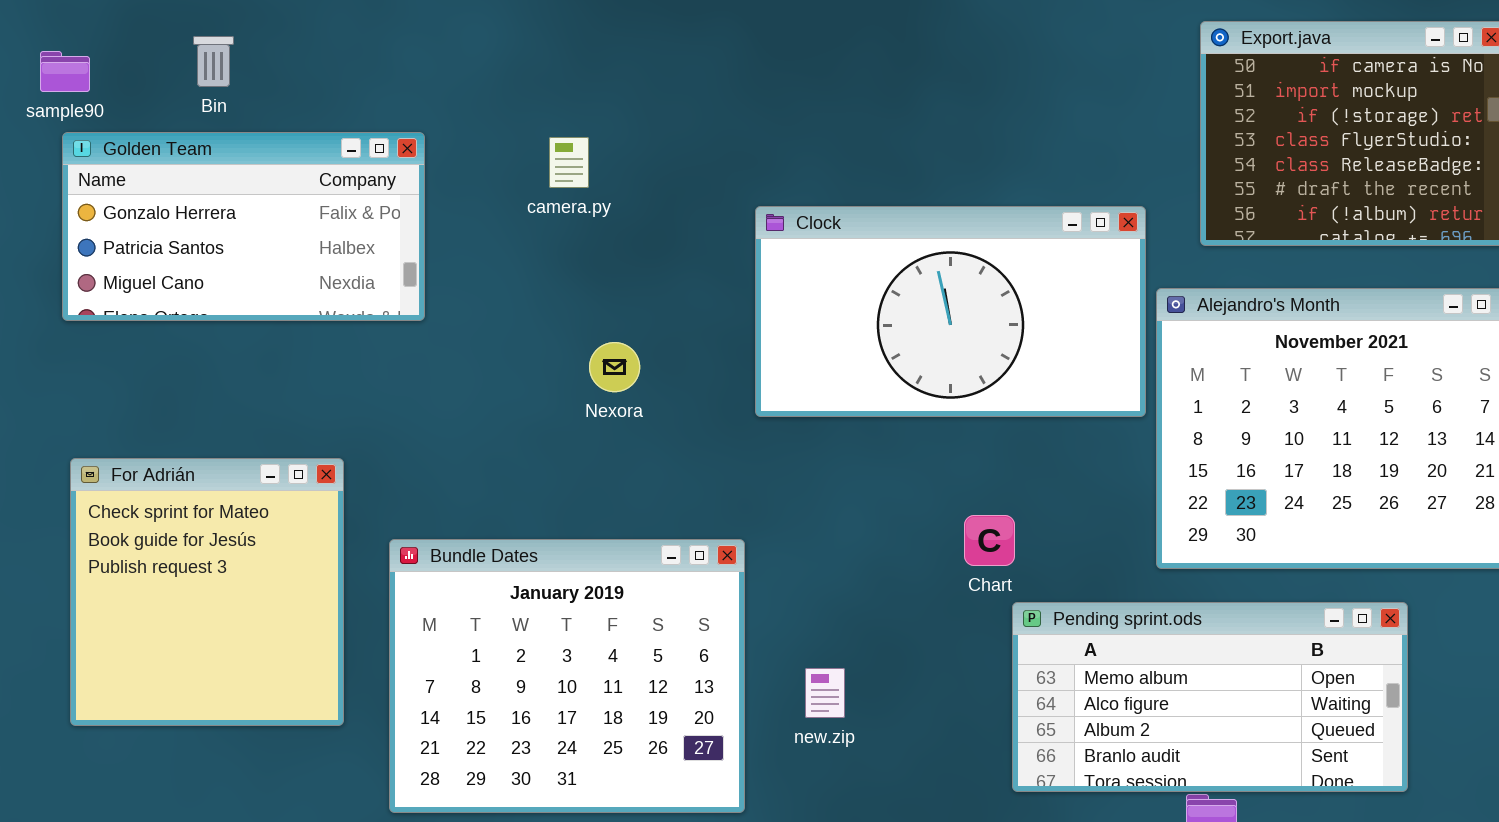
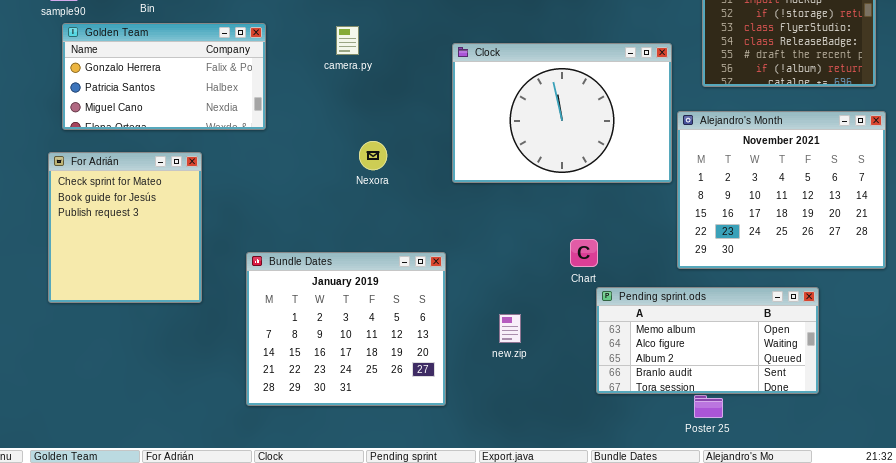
Clock: [755,206,1146,417] -> [452,43,672,183], resized
For Adrián: [70,458,344,726] -> [48,152,202,303], moved
new.zip: [805,668,845,718] -> [499,314,521,343], moved

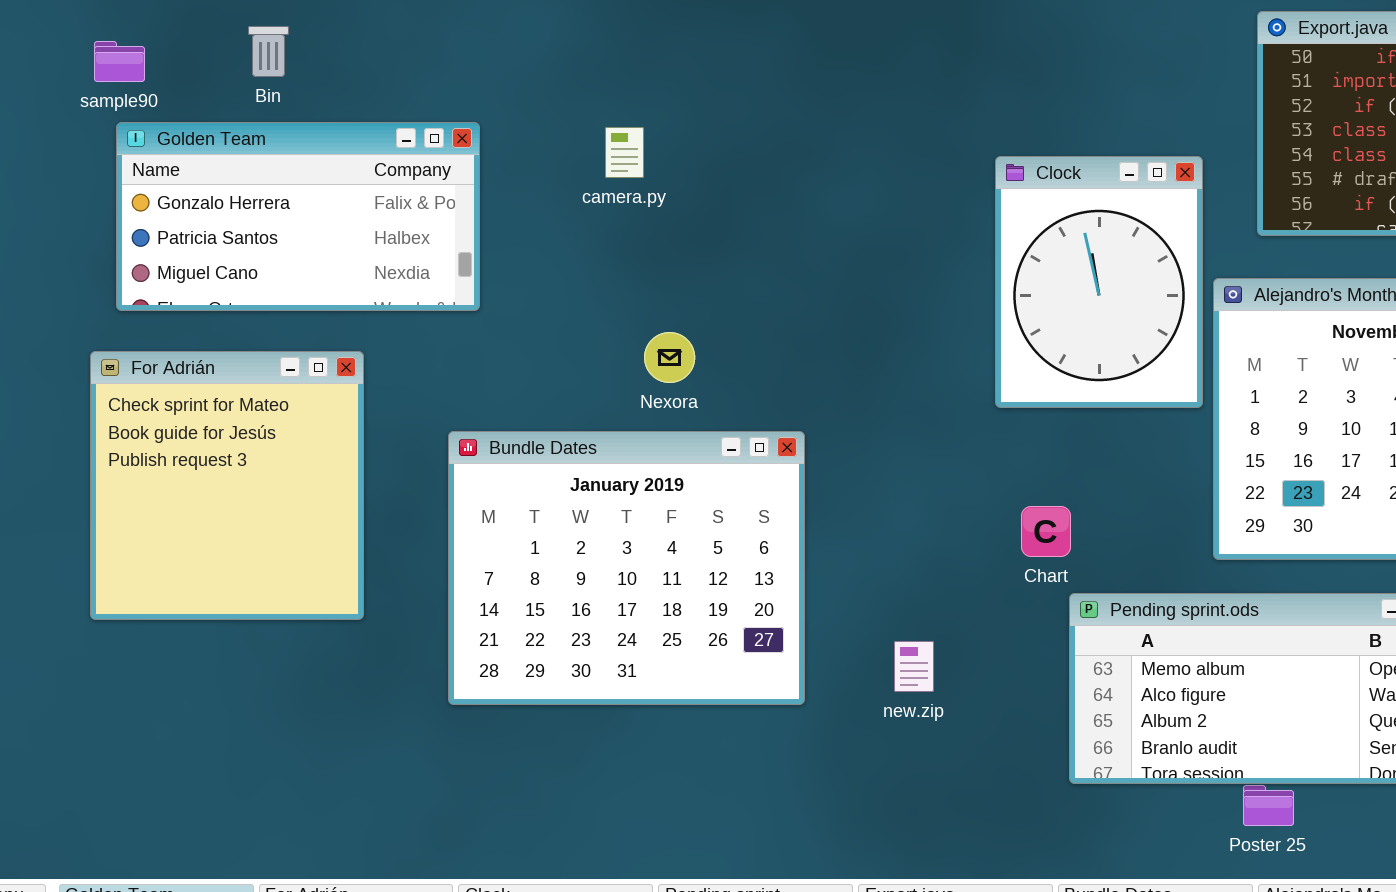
Clock: [452,43,672,183] -> [995,156,1203,408], resized
Bundle Dates: [246,252,446,406] -> [448,431,805,705], moved

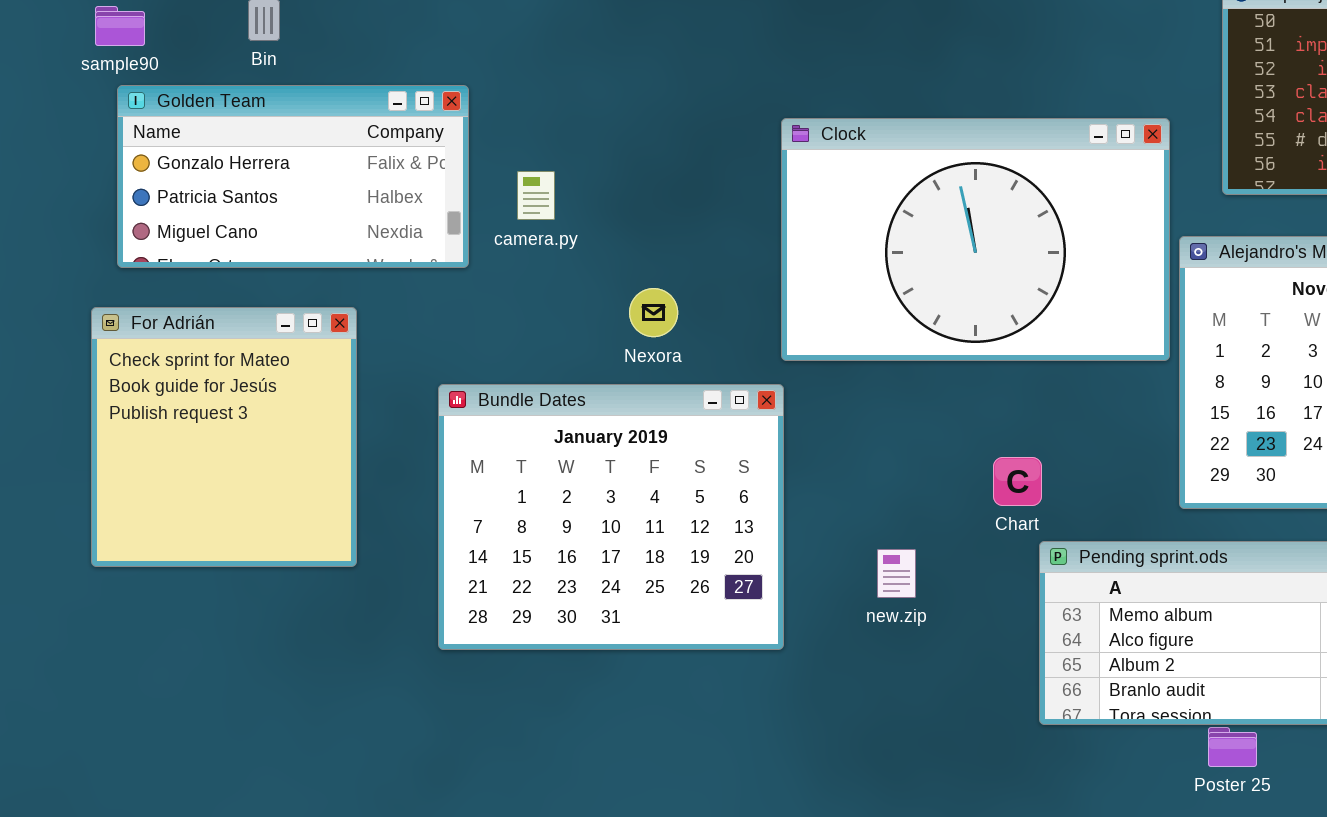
camera.py: [605,127,644,178] -> [517,171,555,220], moved
Clock: [995,156,1203,408] -> [781,118,1170,361], resized
new.zip: [894,641,934,692] -> [877,549,916,598], moved

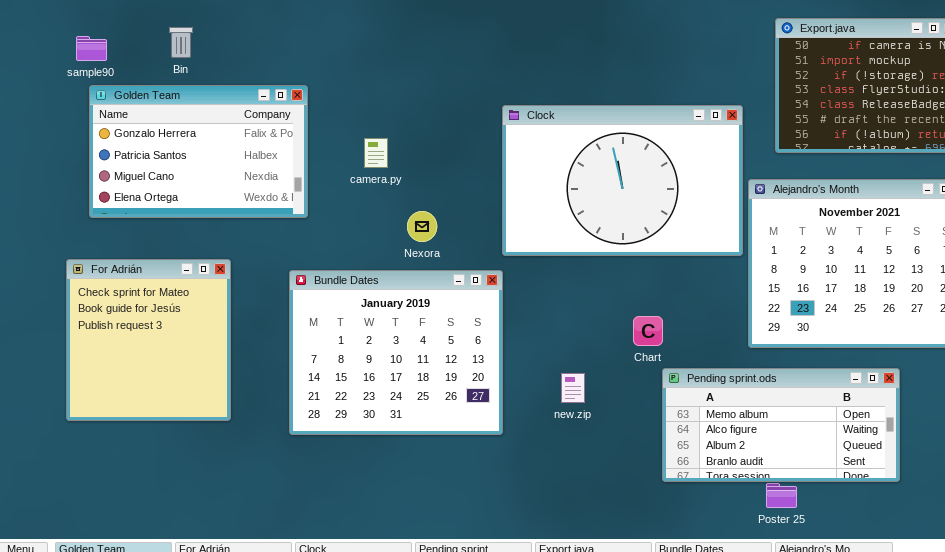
Golden Team: [117,85,469,268] -> [89,85,308,218], resized
camera.py: [517,171,555,220] -> [364,138,388,168], moved
For Adrián: [91,307,357,567] -> [66,259,231,421], moved

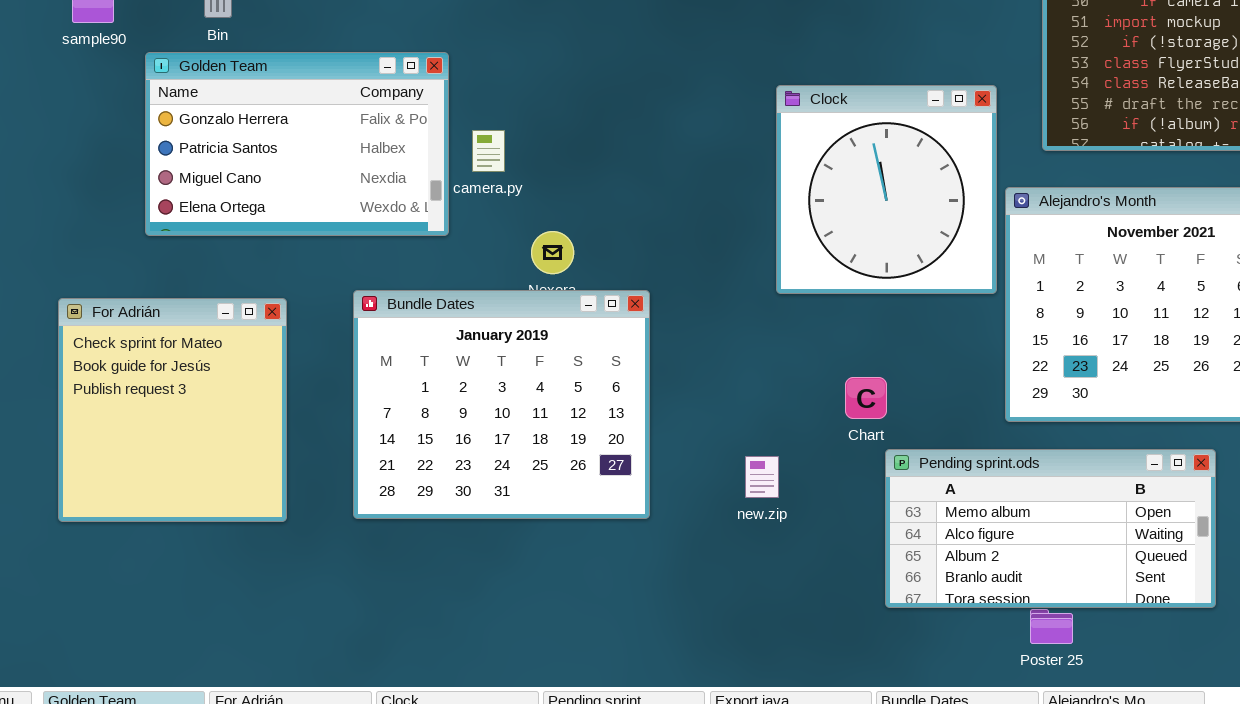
Golden Team: [89,85,308,218] -> [145,52,449,236], moved
Clock: [502,105,743,256] -> [776,85,997,294], resized
Bundle Dates: [289,270,503,435] -> [353,290,650,519], moved

